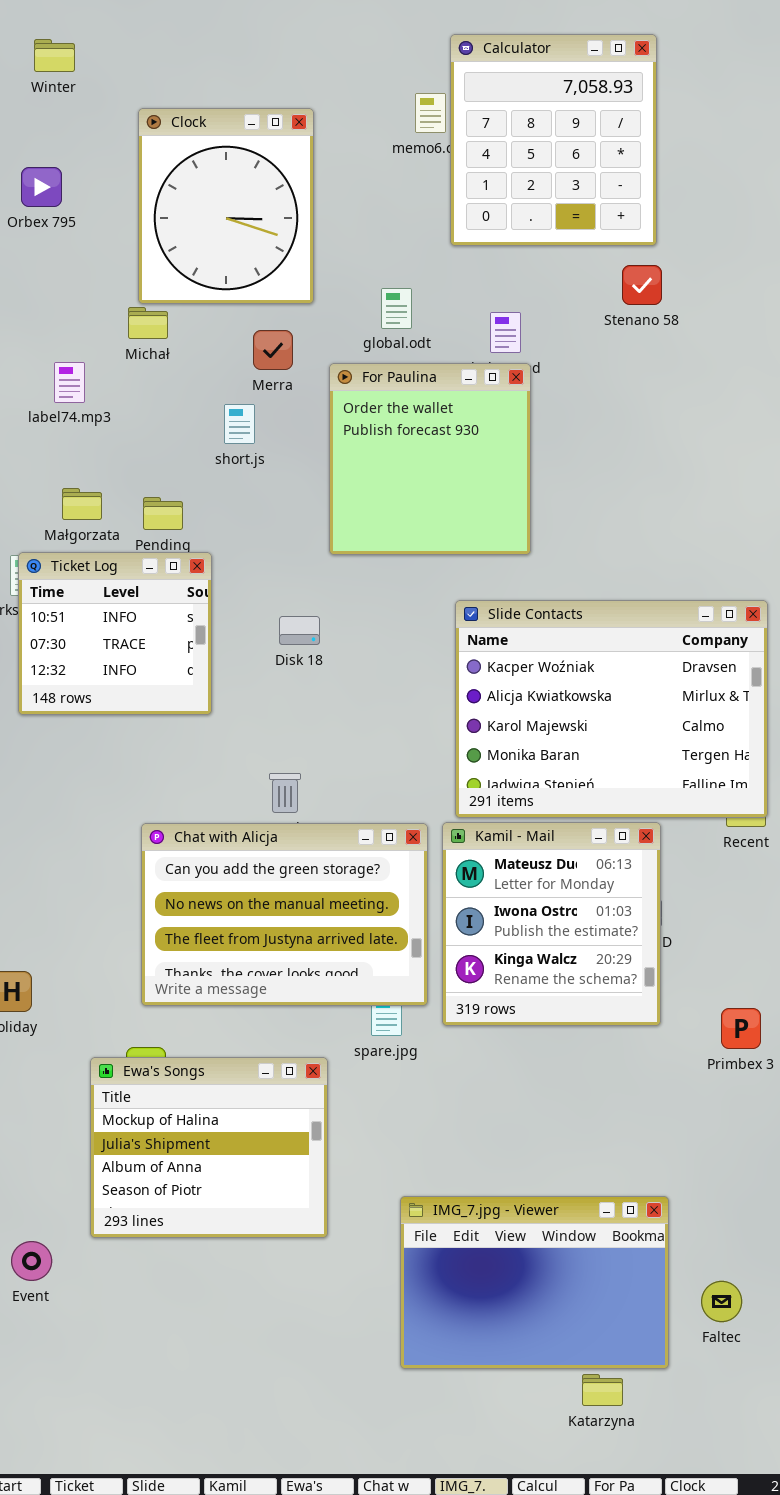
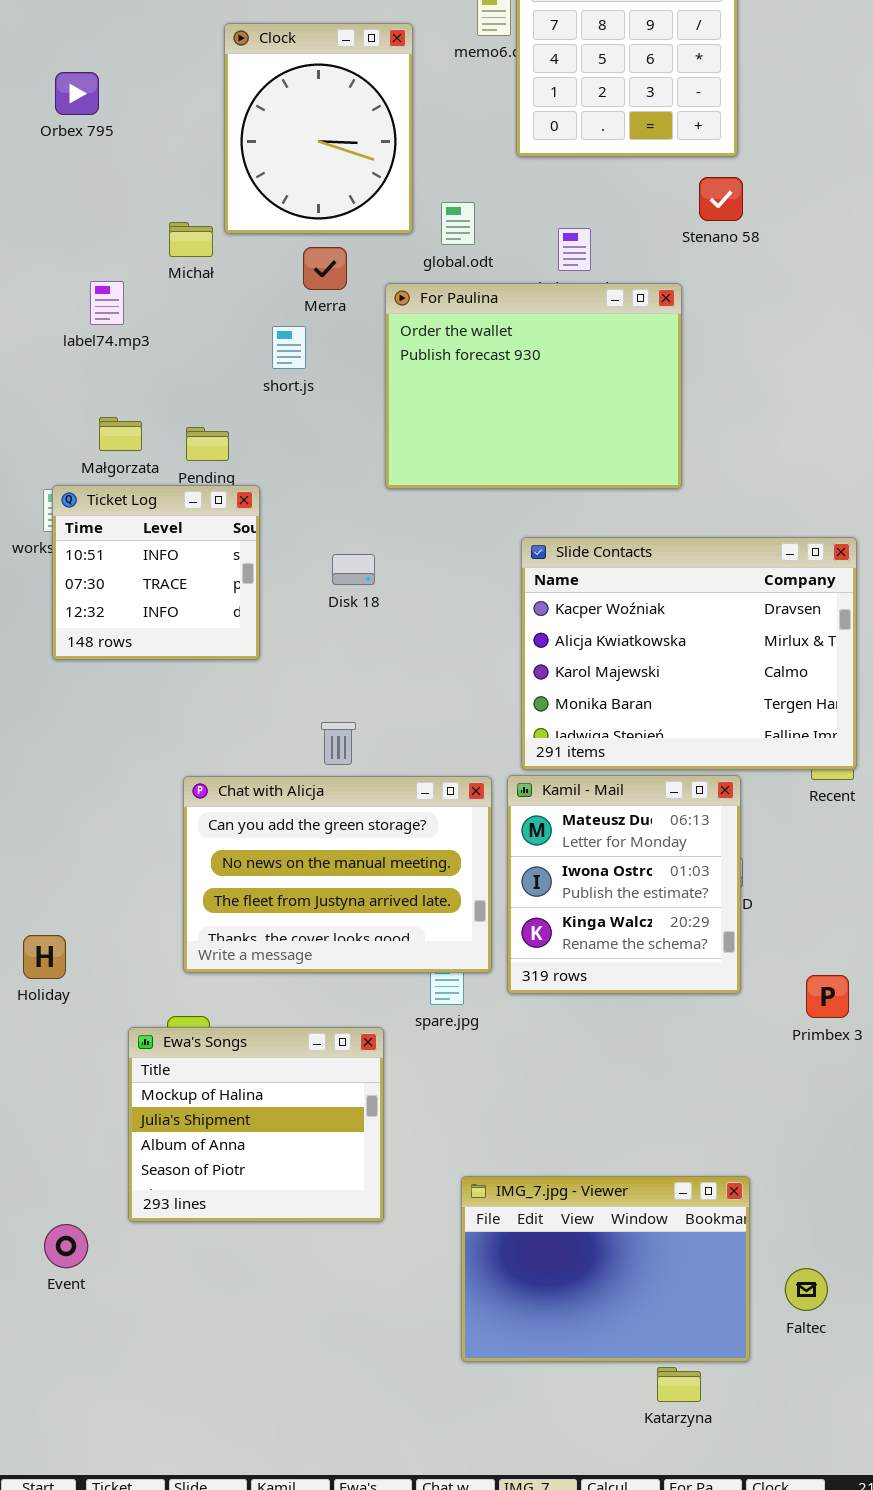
Clock: [138,108,314,304] -> [224,23,413,234], moved
For Paulina: [329,363,531,555] -> [385,283,682,489], resized

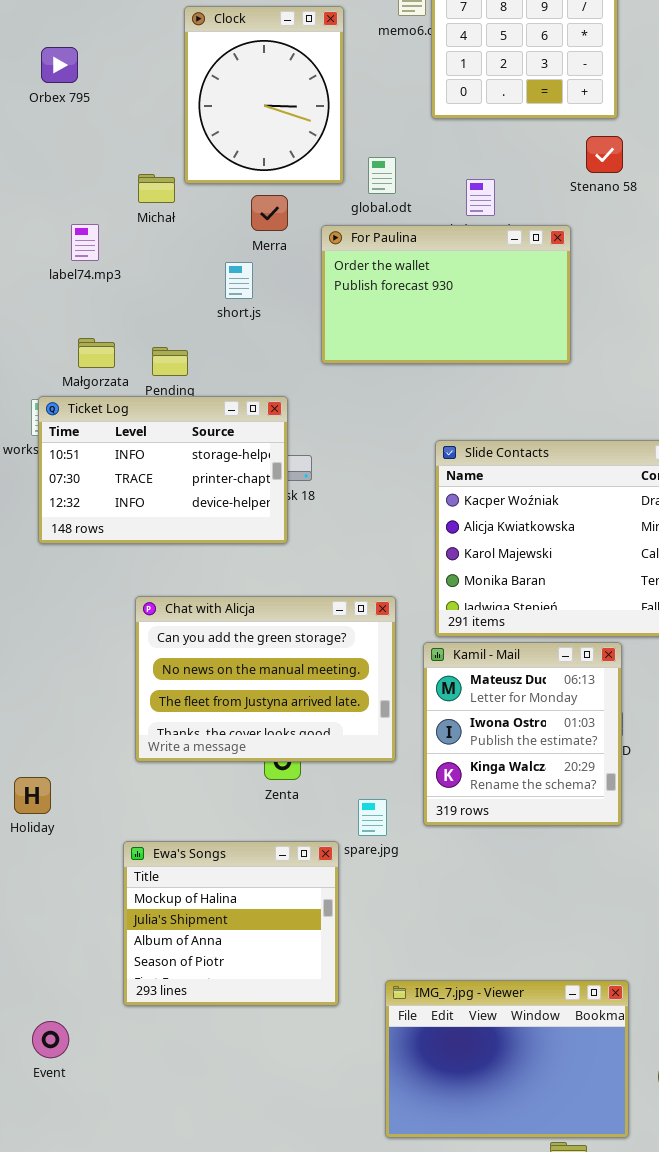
For Paulina: [385,283,682,489] -> [321,225,571,364], resized
Ticket Log: [52,485,260,660] -> [38,396,288,544], resized
Chat with Alicja: [183,776,492,973] -> [135,596,396,762], moved
Ewa's Songs: [128,1027,384,1222] -> [123,841,339,1006], moved

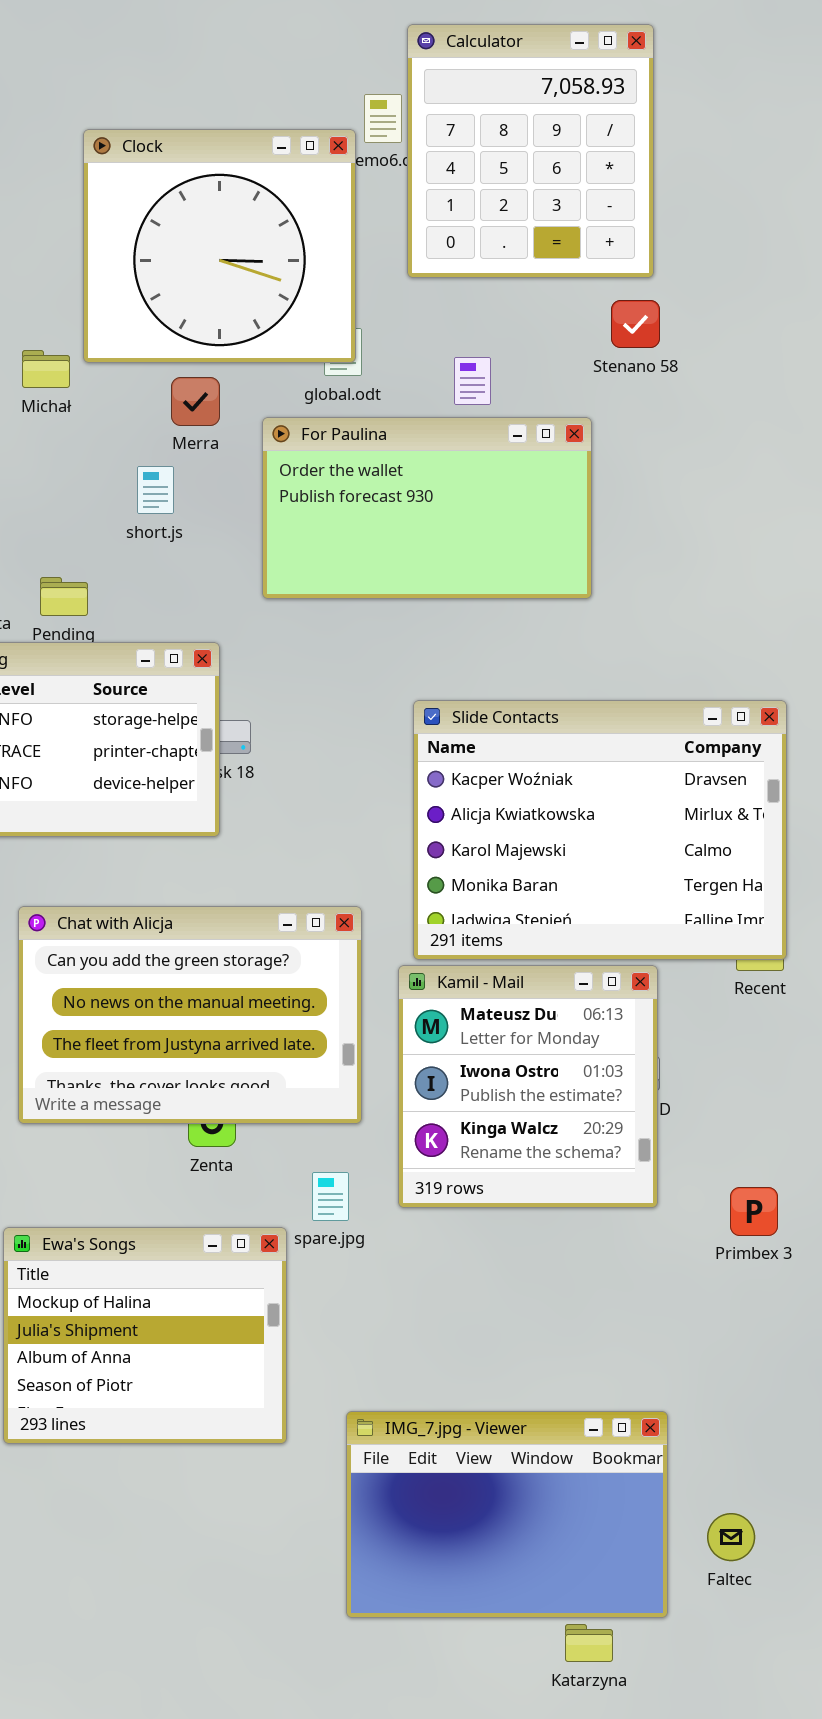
Clock: [184,6,344,184] -> [83,129,356,363], resized

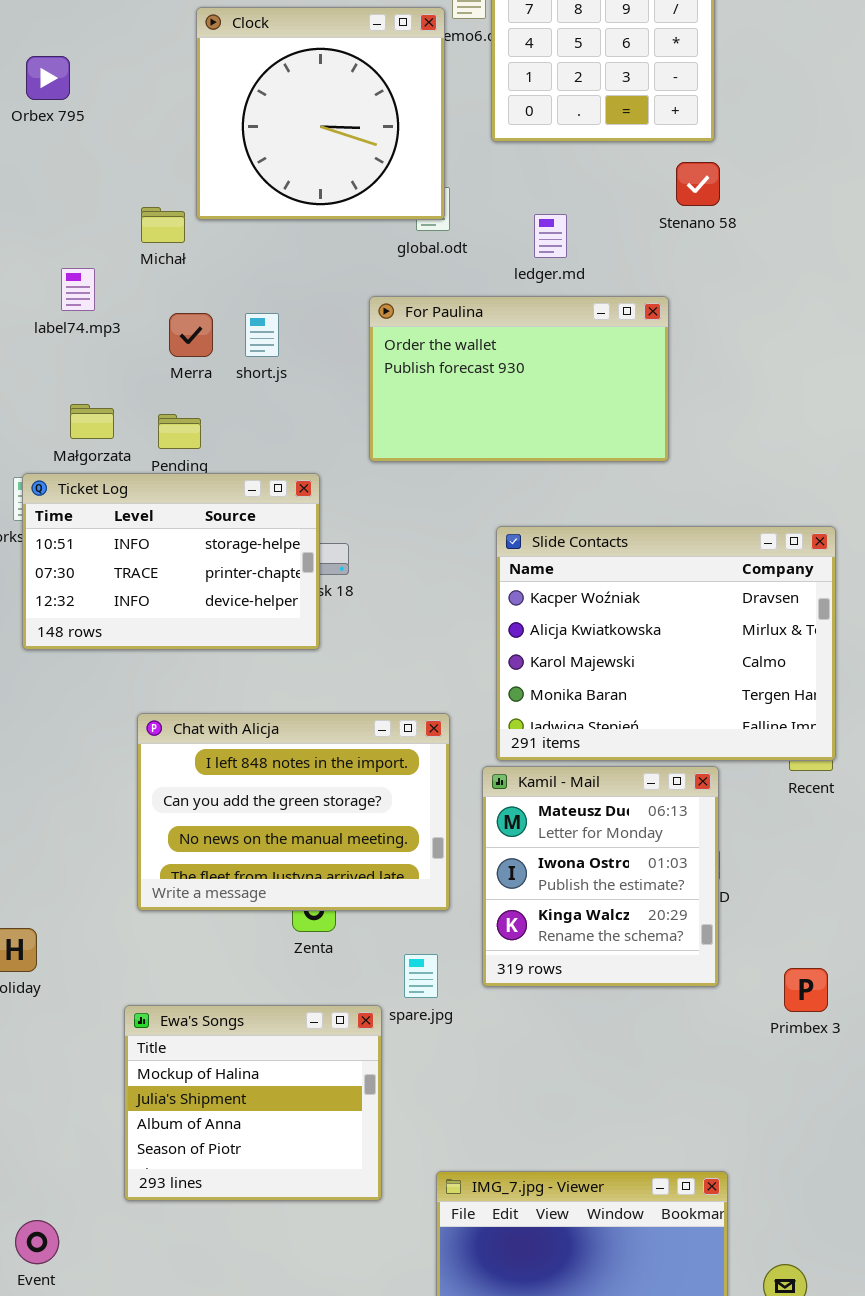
Merra: [171,377,220,426] -> [169,313,213,357], moved
For Paulina: [262,417,592,599] -> [369,296,669,462], moved
Chat with Alicja: [18,906,362,1124] -> [137,713,450,911], scrolled up 1 row

